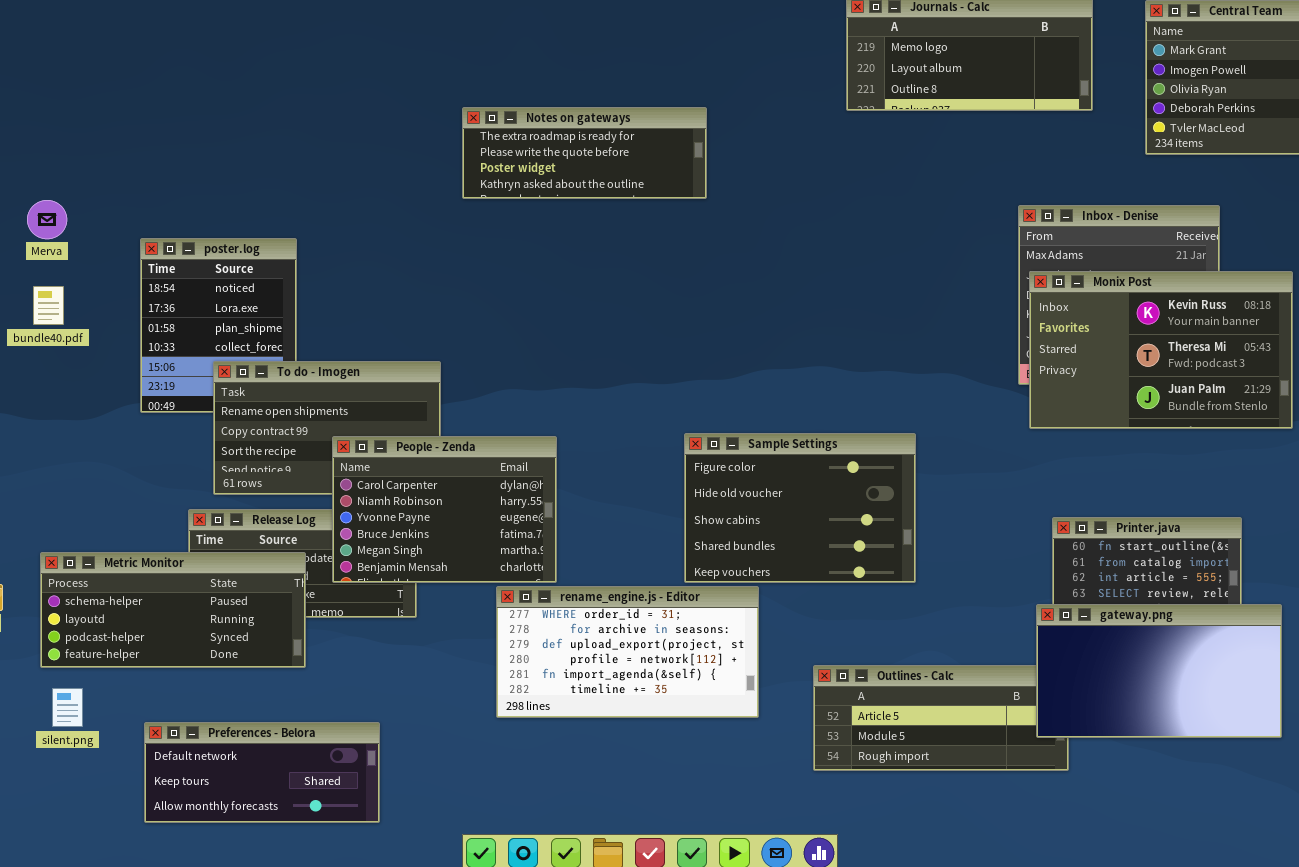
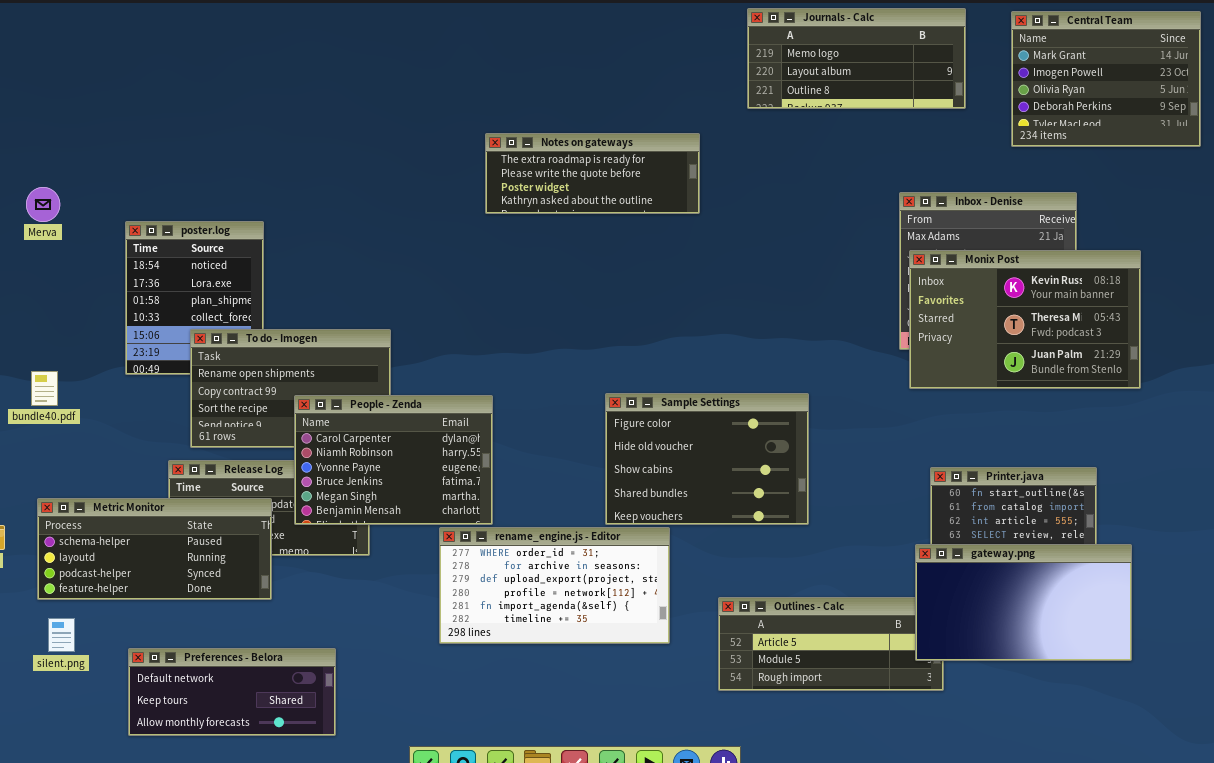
Notes on gateways: [462,107,707,199] -> [485,133,700,214], moved
bundle40.pdf: [33,286,64,325] -> [31,371,58,406], moved

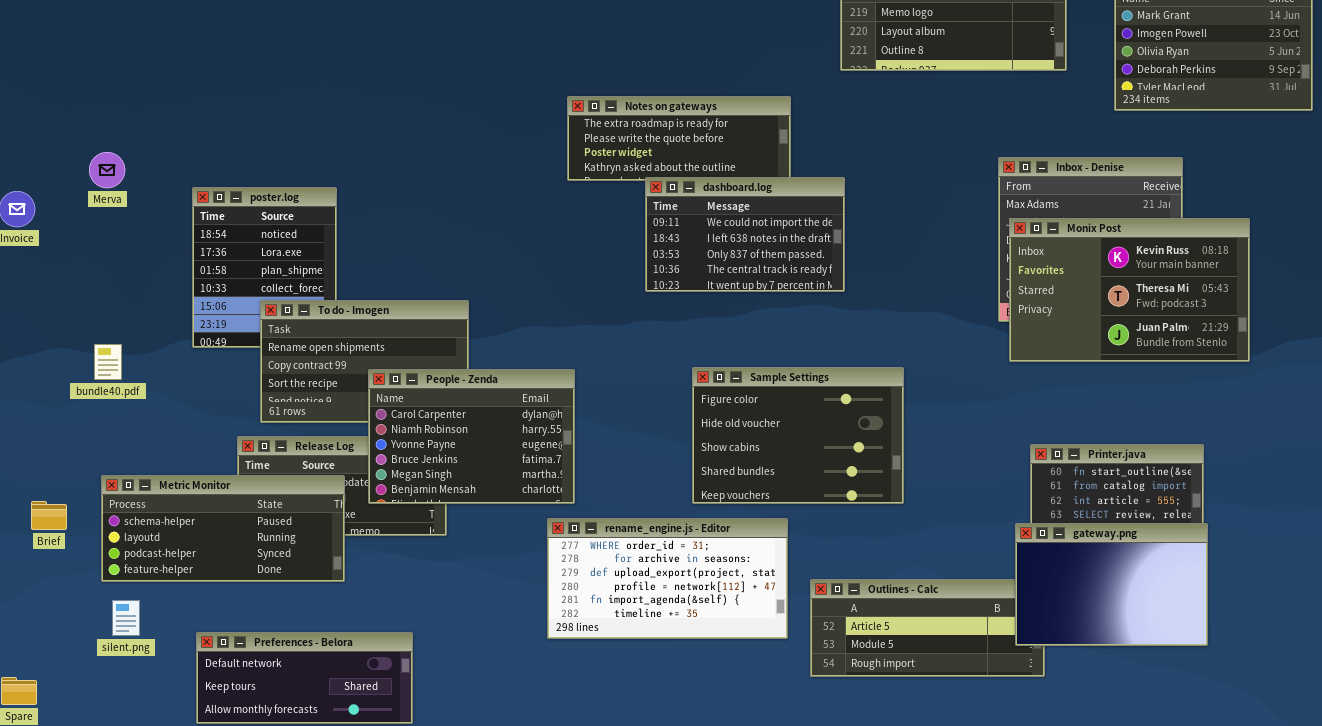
dashboard.log: none -> [645,177,845,292], opened
rename_engine.js - Editor: [439,527,670,644] -> [547,518,788,639], moved
gateway.png: [915,544,1132,661] -> [1015,523,1208,646], resized

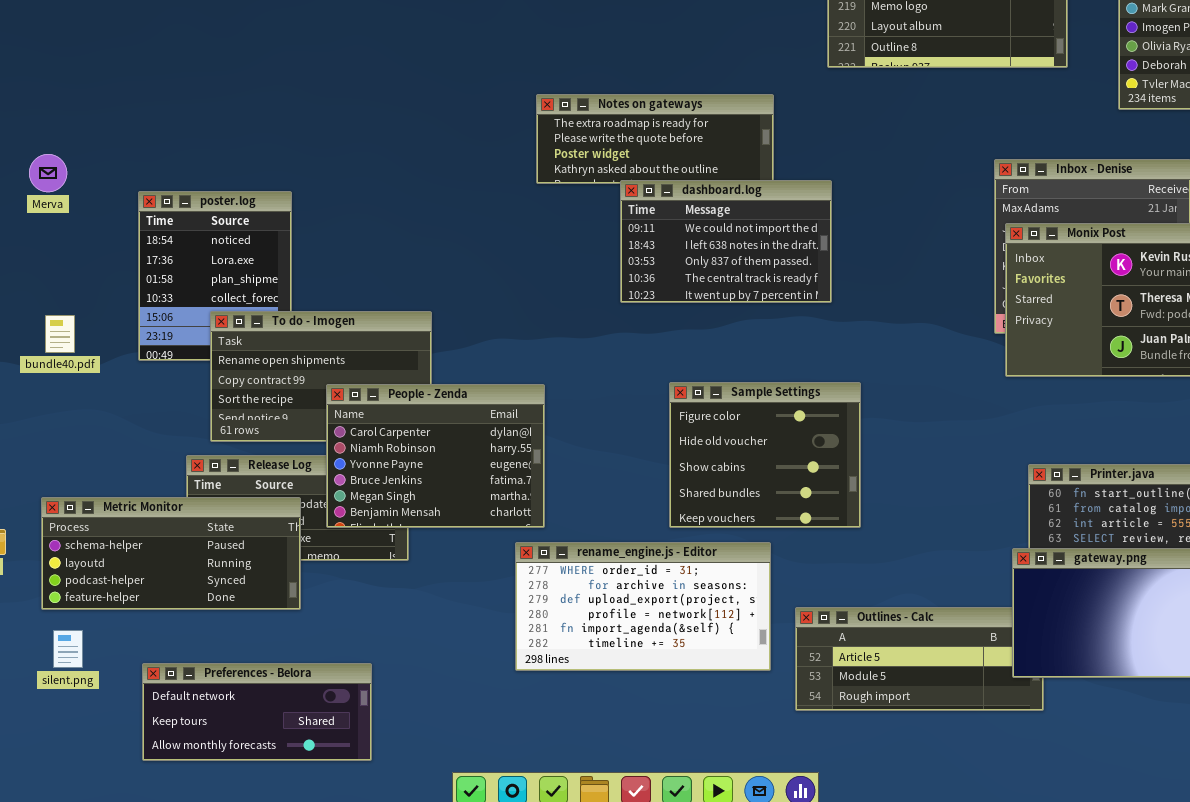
bundle40.pdf: [94,344,122,380] -> [45,315,75,353], moved
Sample Settings: [692,367,904,504] -> [669,382,861,528], resized

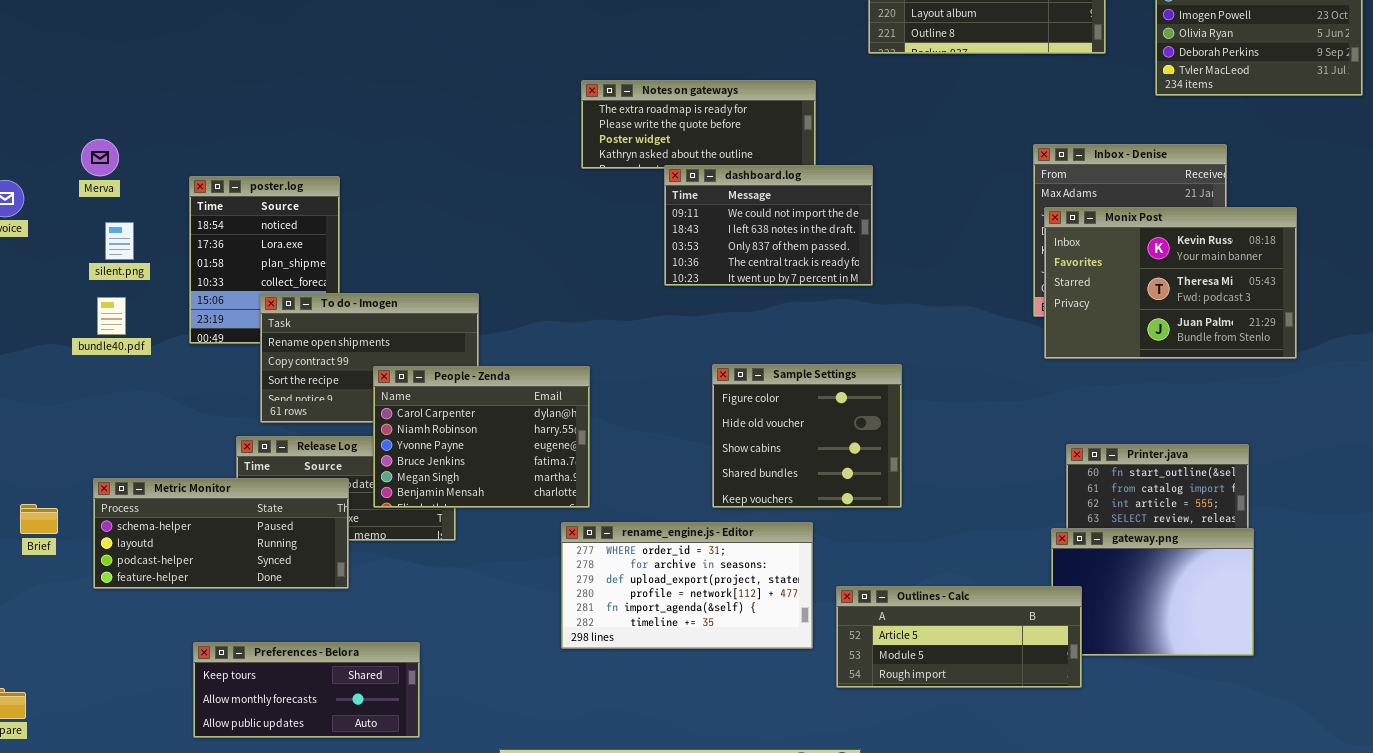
Outlines - Calc: [795,607,1044,711] -> [836,586,1082,688], raised
silent.png: [53,630,83,668] -> [105,222,134,260], moved
Preferences - Belora: [142,663,372,761] -> [193,642,420,738], scrolled down 1 row

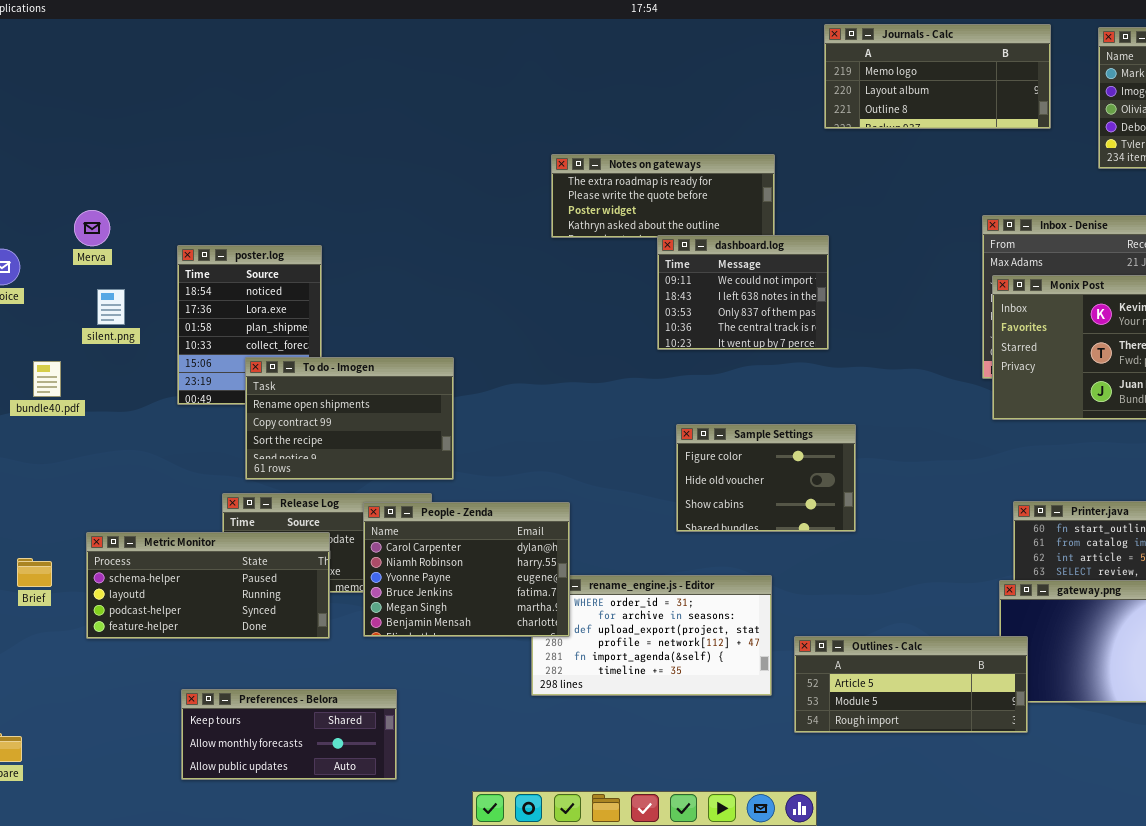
dashboard.log: [664,165,873,286] -> [657,235,829,350], resized
bundle40.pdf: [97,297,126,335] -> [33,361,61,397], moved
Sample Settings: [712,364,902,508] -> [676,424,856,532], resized
People - Zenda: [373,366,590,508] -> [363,502,570,637], moved

